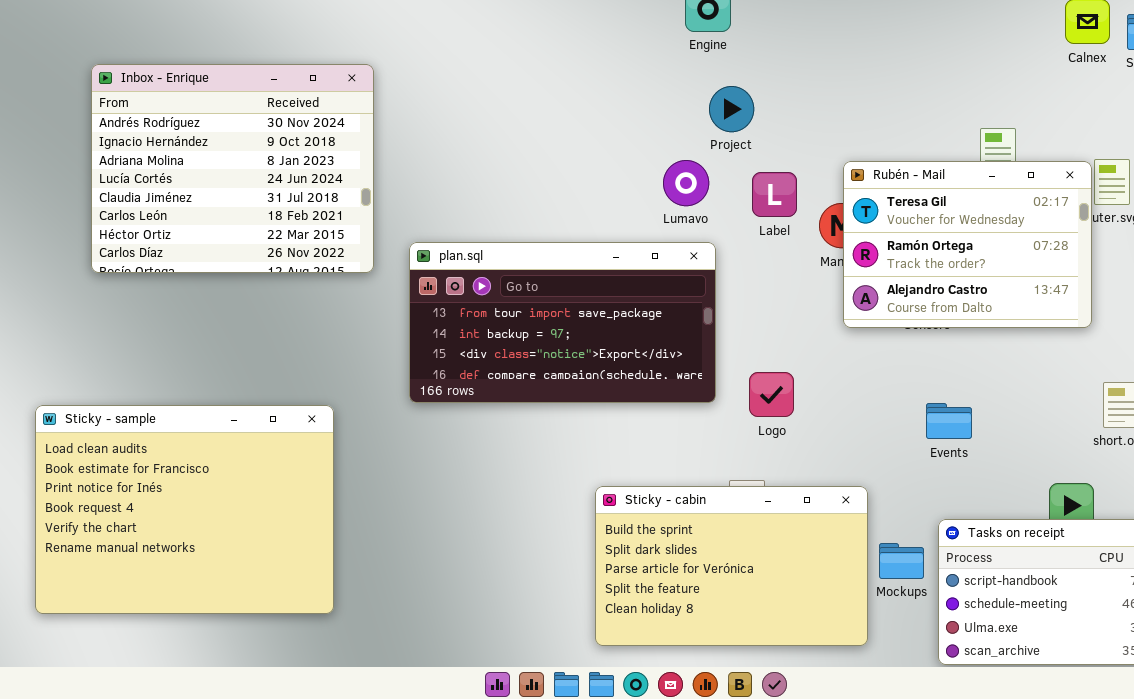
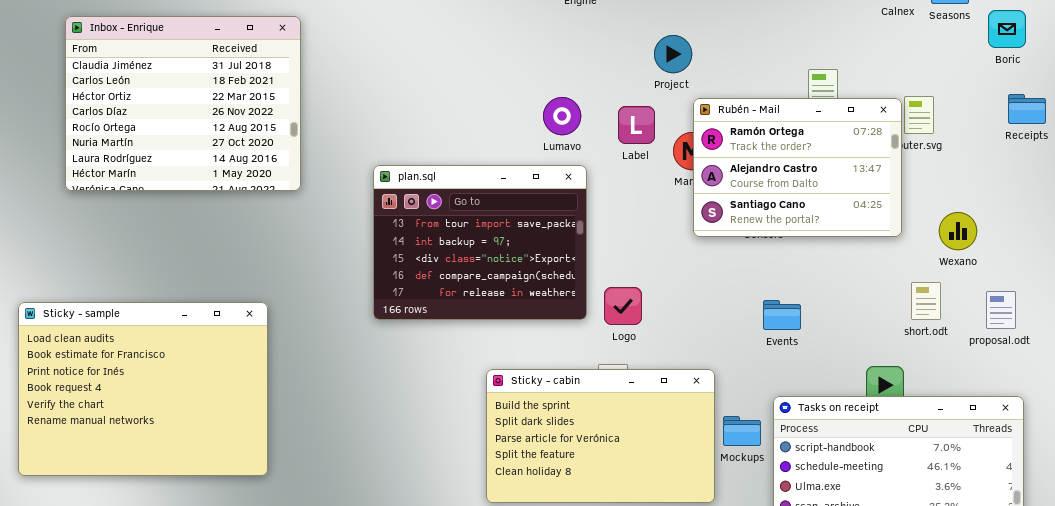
Inbox - Enrique: [91,64,374,273] -> [65,16,301,191], scrolled down 4 rows
Project: [709,86,754,132] -> [654,35,692,73], moved
Rubén - Mail: [843,161,1092,328] -> [693,98,902,237], scrolled down 1 row
plan.sql: [409,242,716,403] -> [373,165,587,320], resized
Logo: [749,372,794,417] -> [604,287,642,325], moved

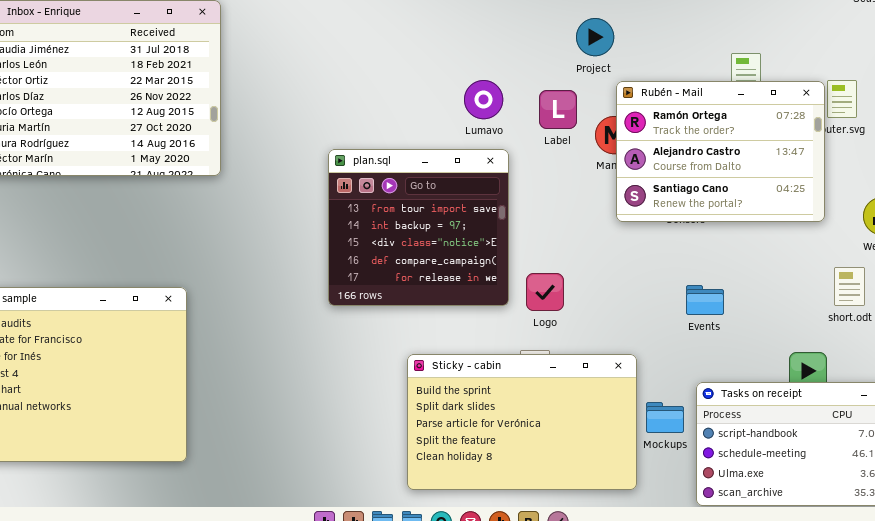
plan.sql: [373,165,587,320] -> [328,149,509,306], resized

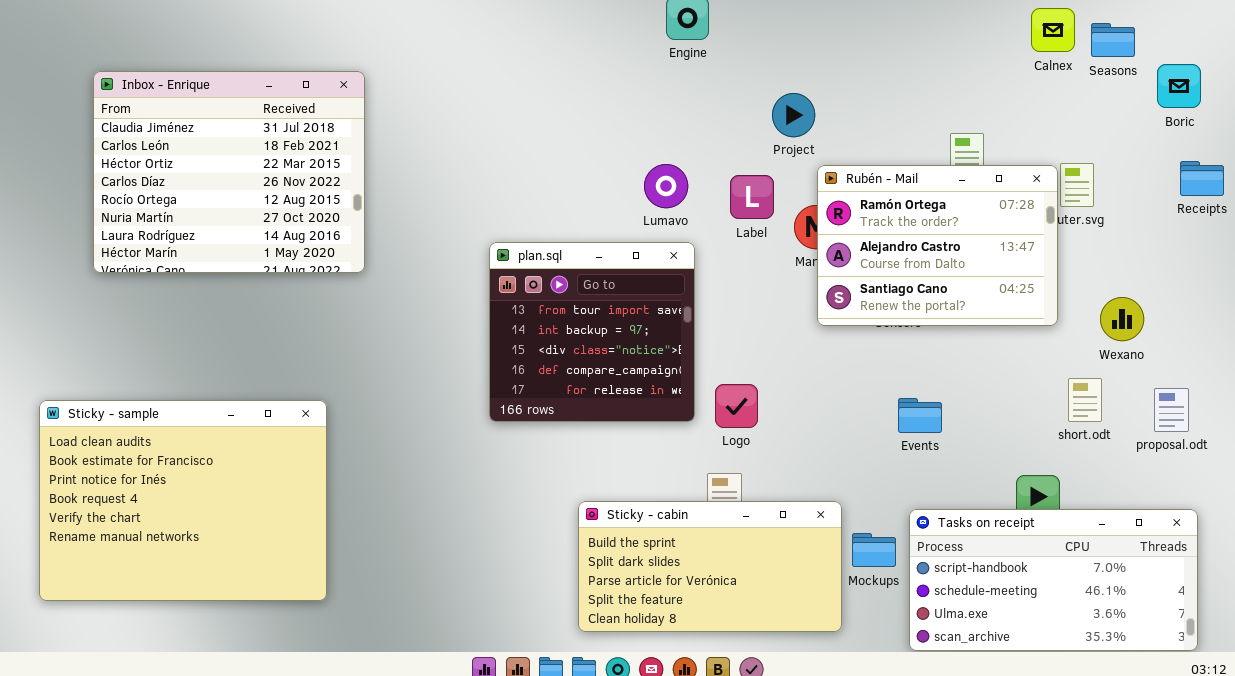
Sticky - cabin: [407,354,637,490] -> [578,501,842,632], resized

